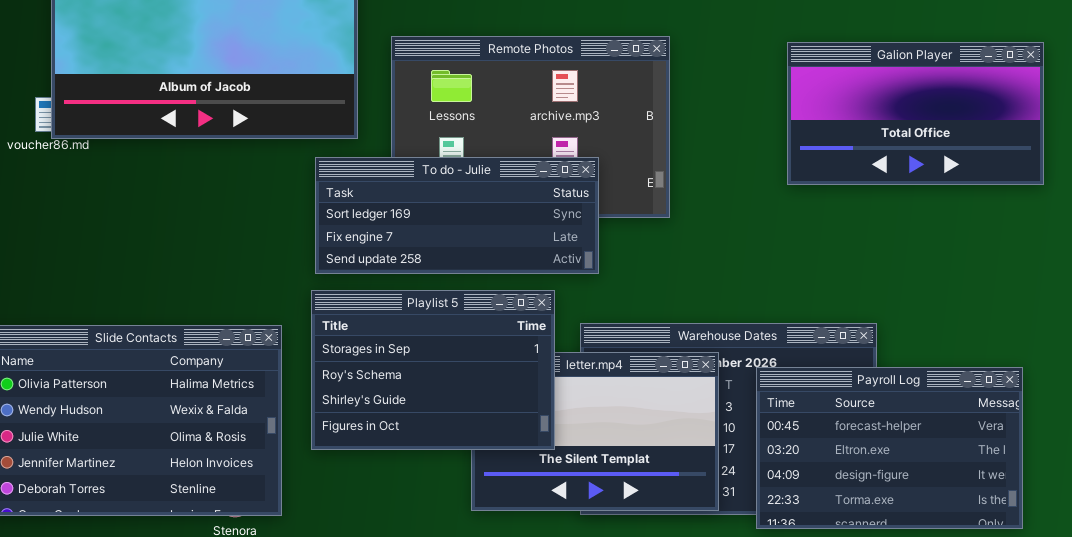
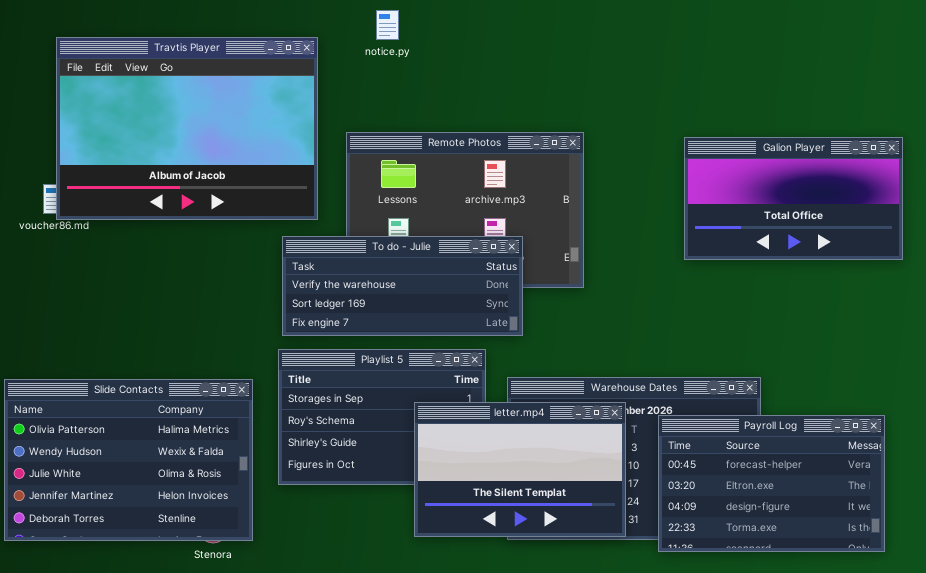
To do - Julie: [315,157,599,274] -> [282,236,523,336], scrolled up 1 row
letter.mp4: [471,352,719,511] -> [414,402,626,537], raised

